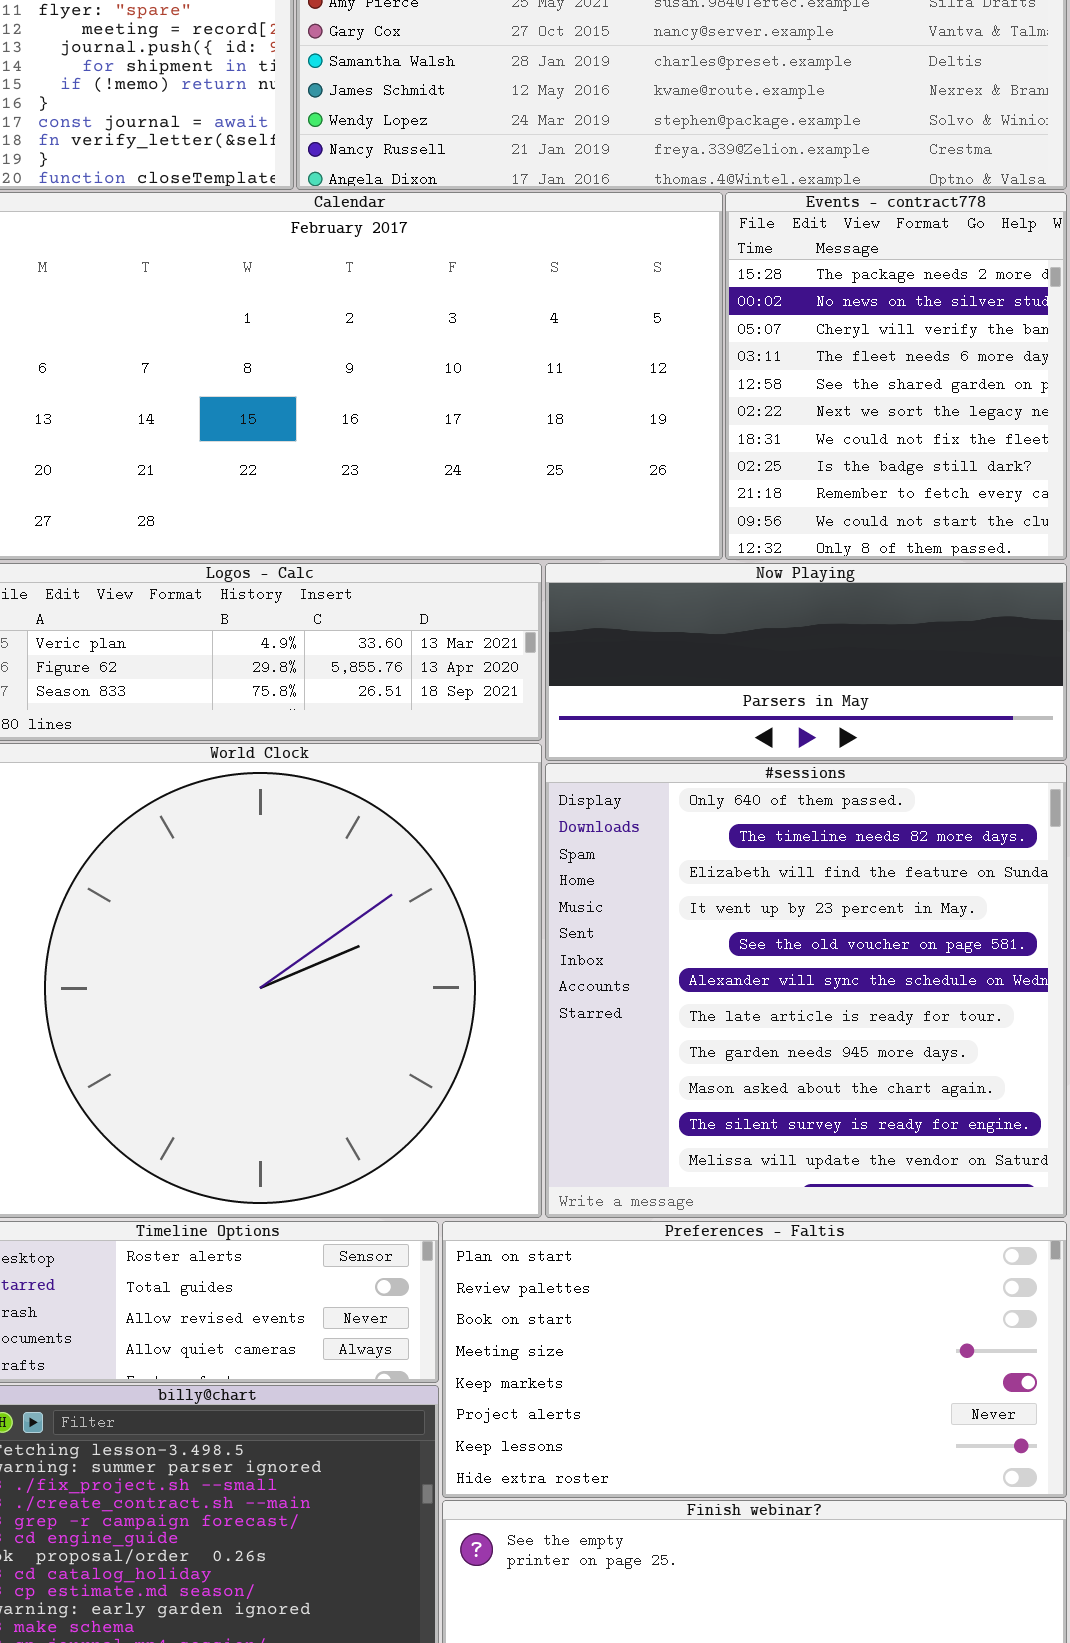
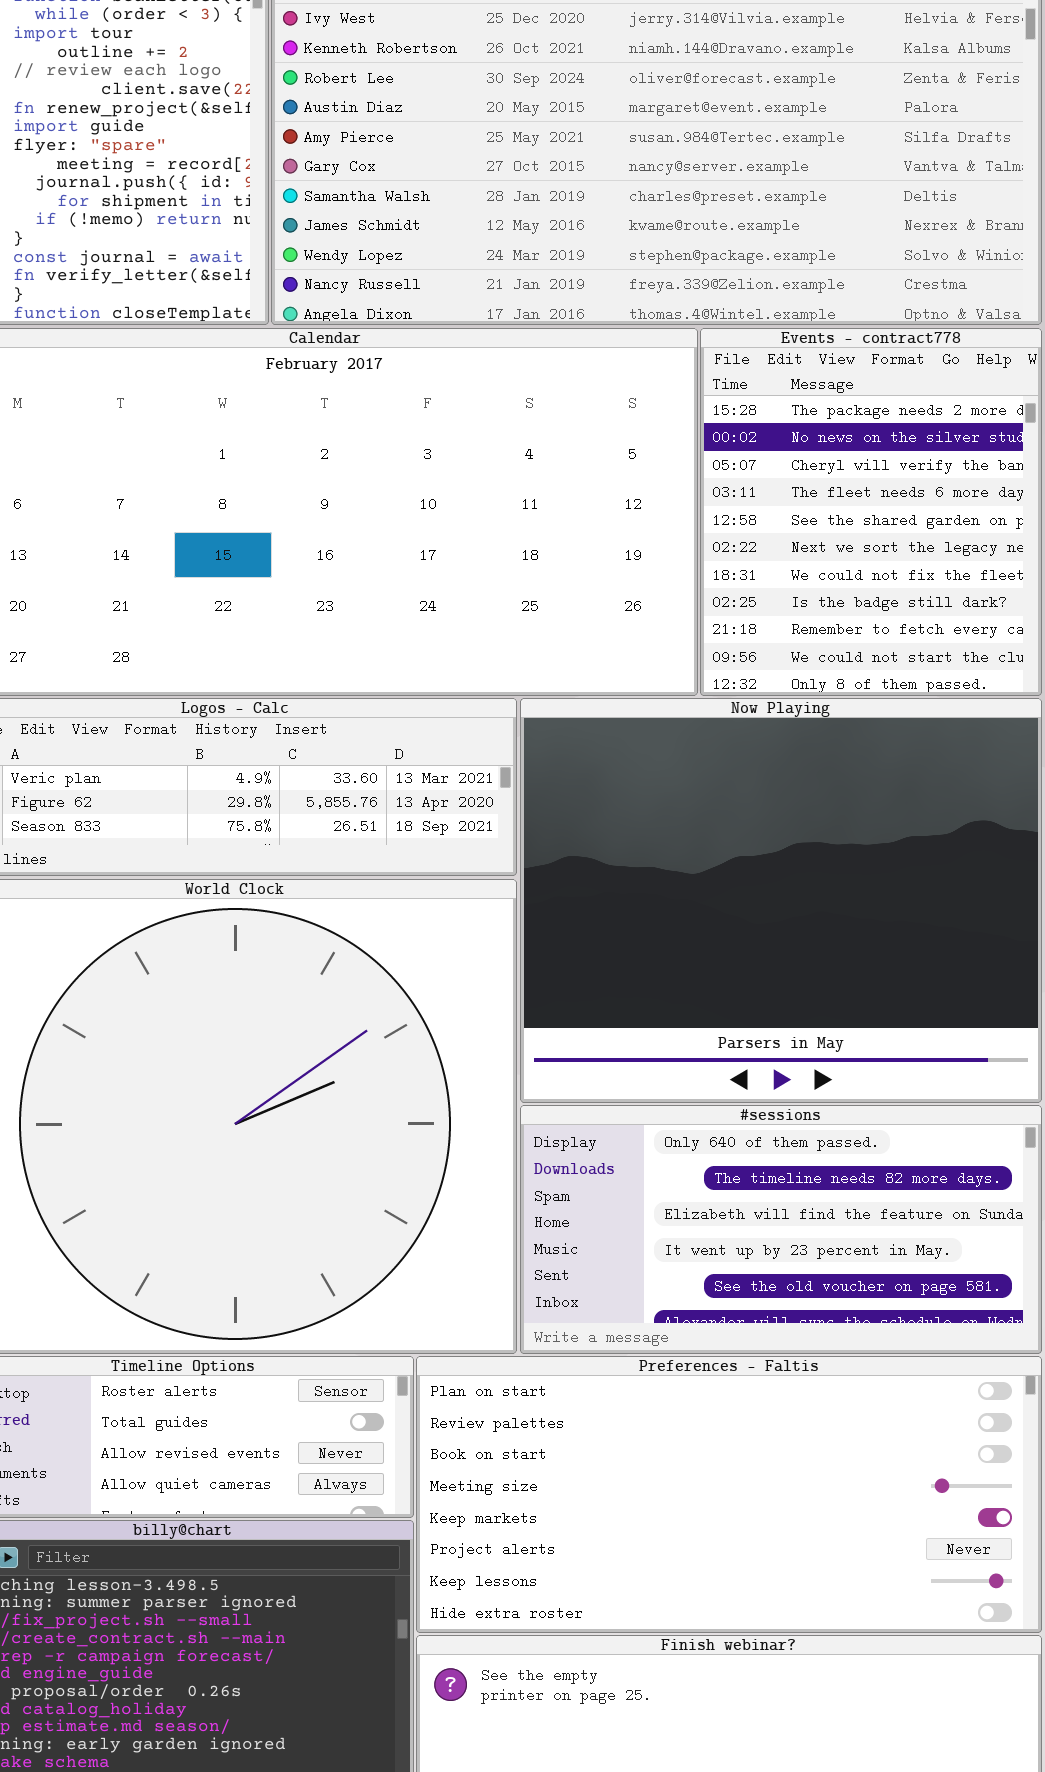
Now Playing: [545,563,1067,761] -> [520,698,1042,1103], resized
#sessions: [545,763,1067,1218] -> [520,1105,1042,1354], resized

